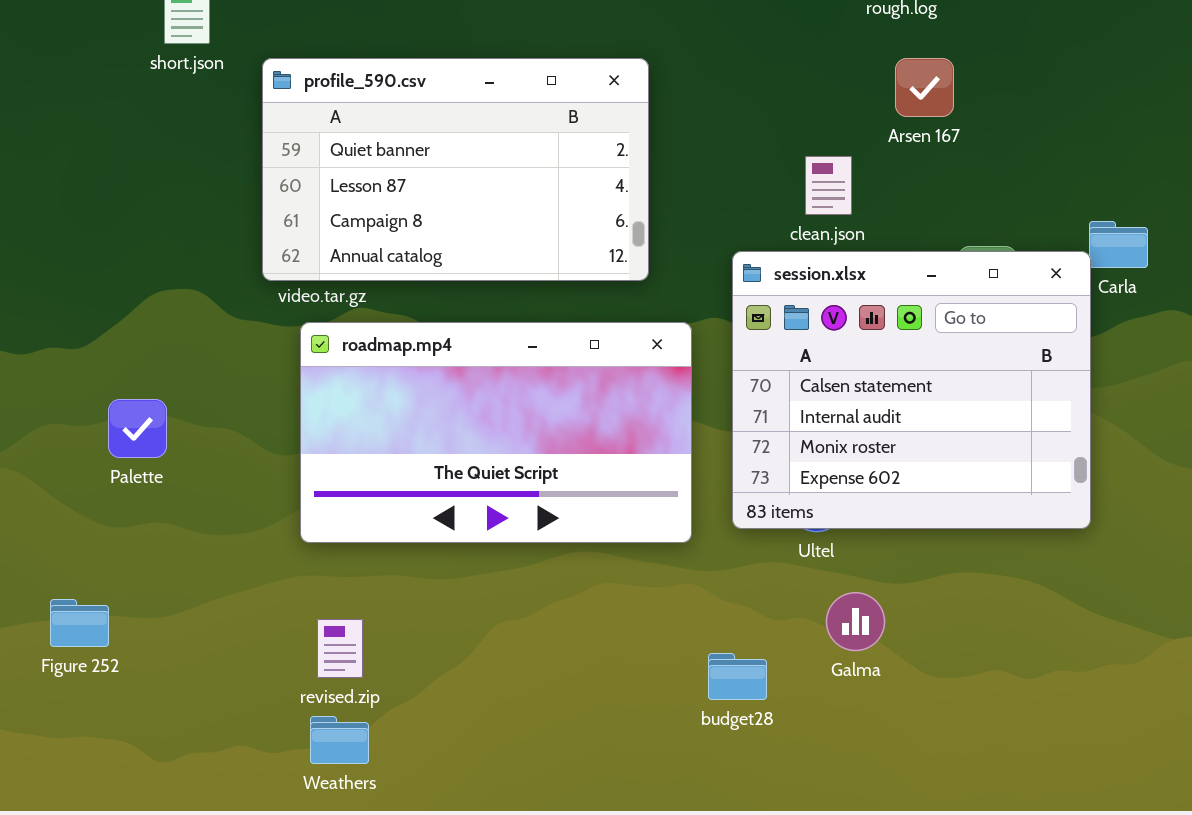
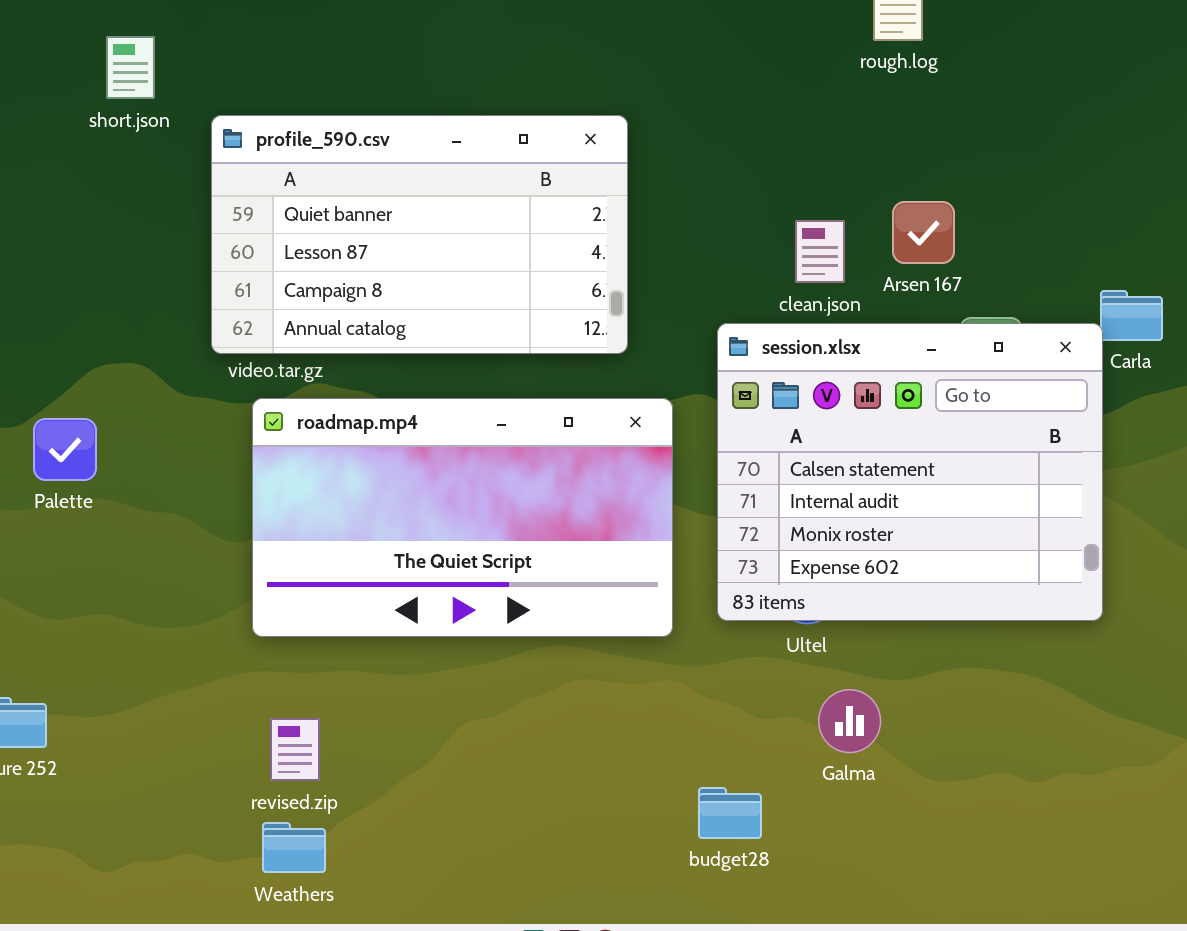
Arsen 167: [895,58,954,117] -> [892,201,955,264], moved
Palette: [108,399,167,458] -> [33,418,97,481], moved
budget28: [708,653,767,700] -> [698,787,762,839], moved

